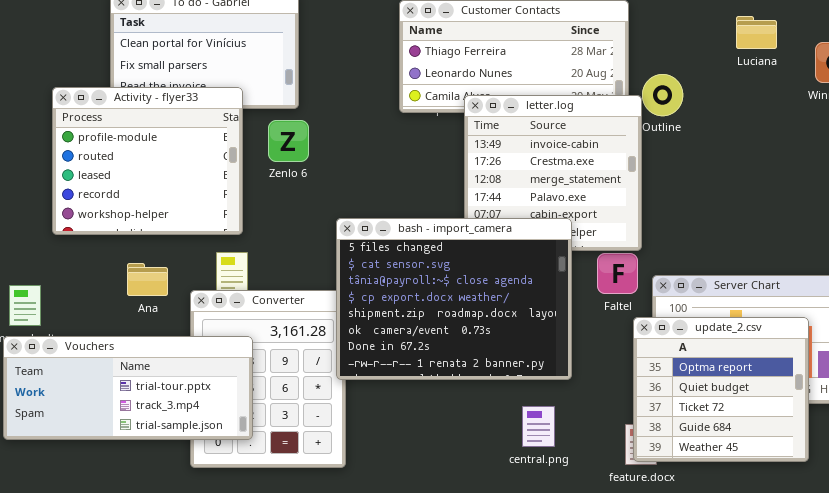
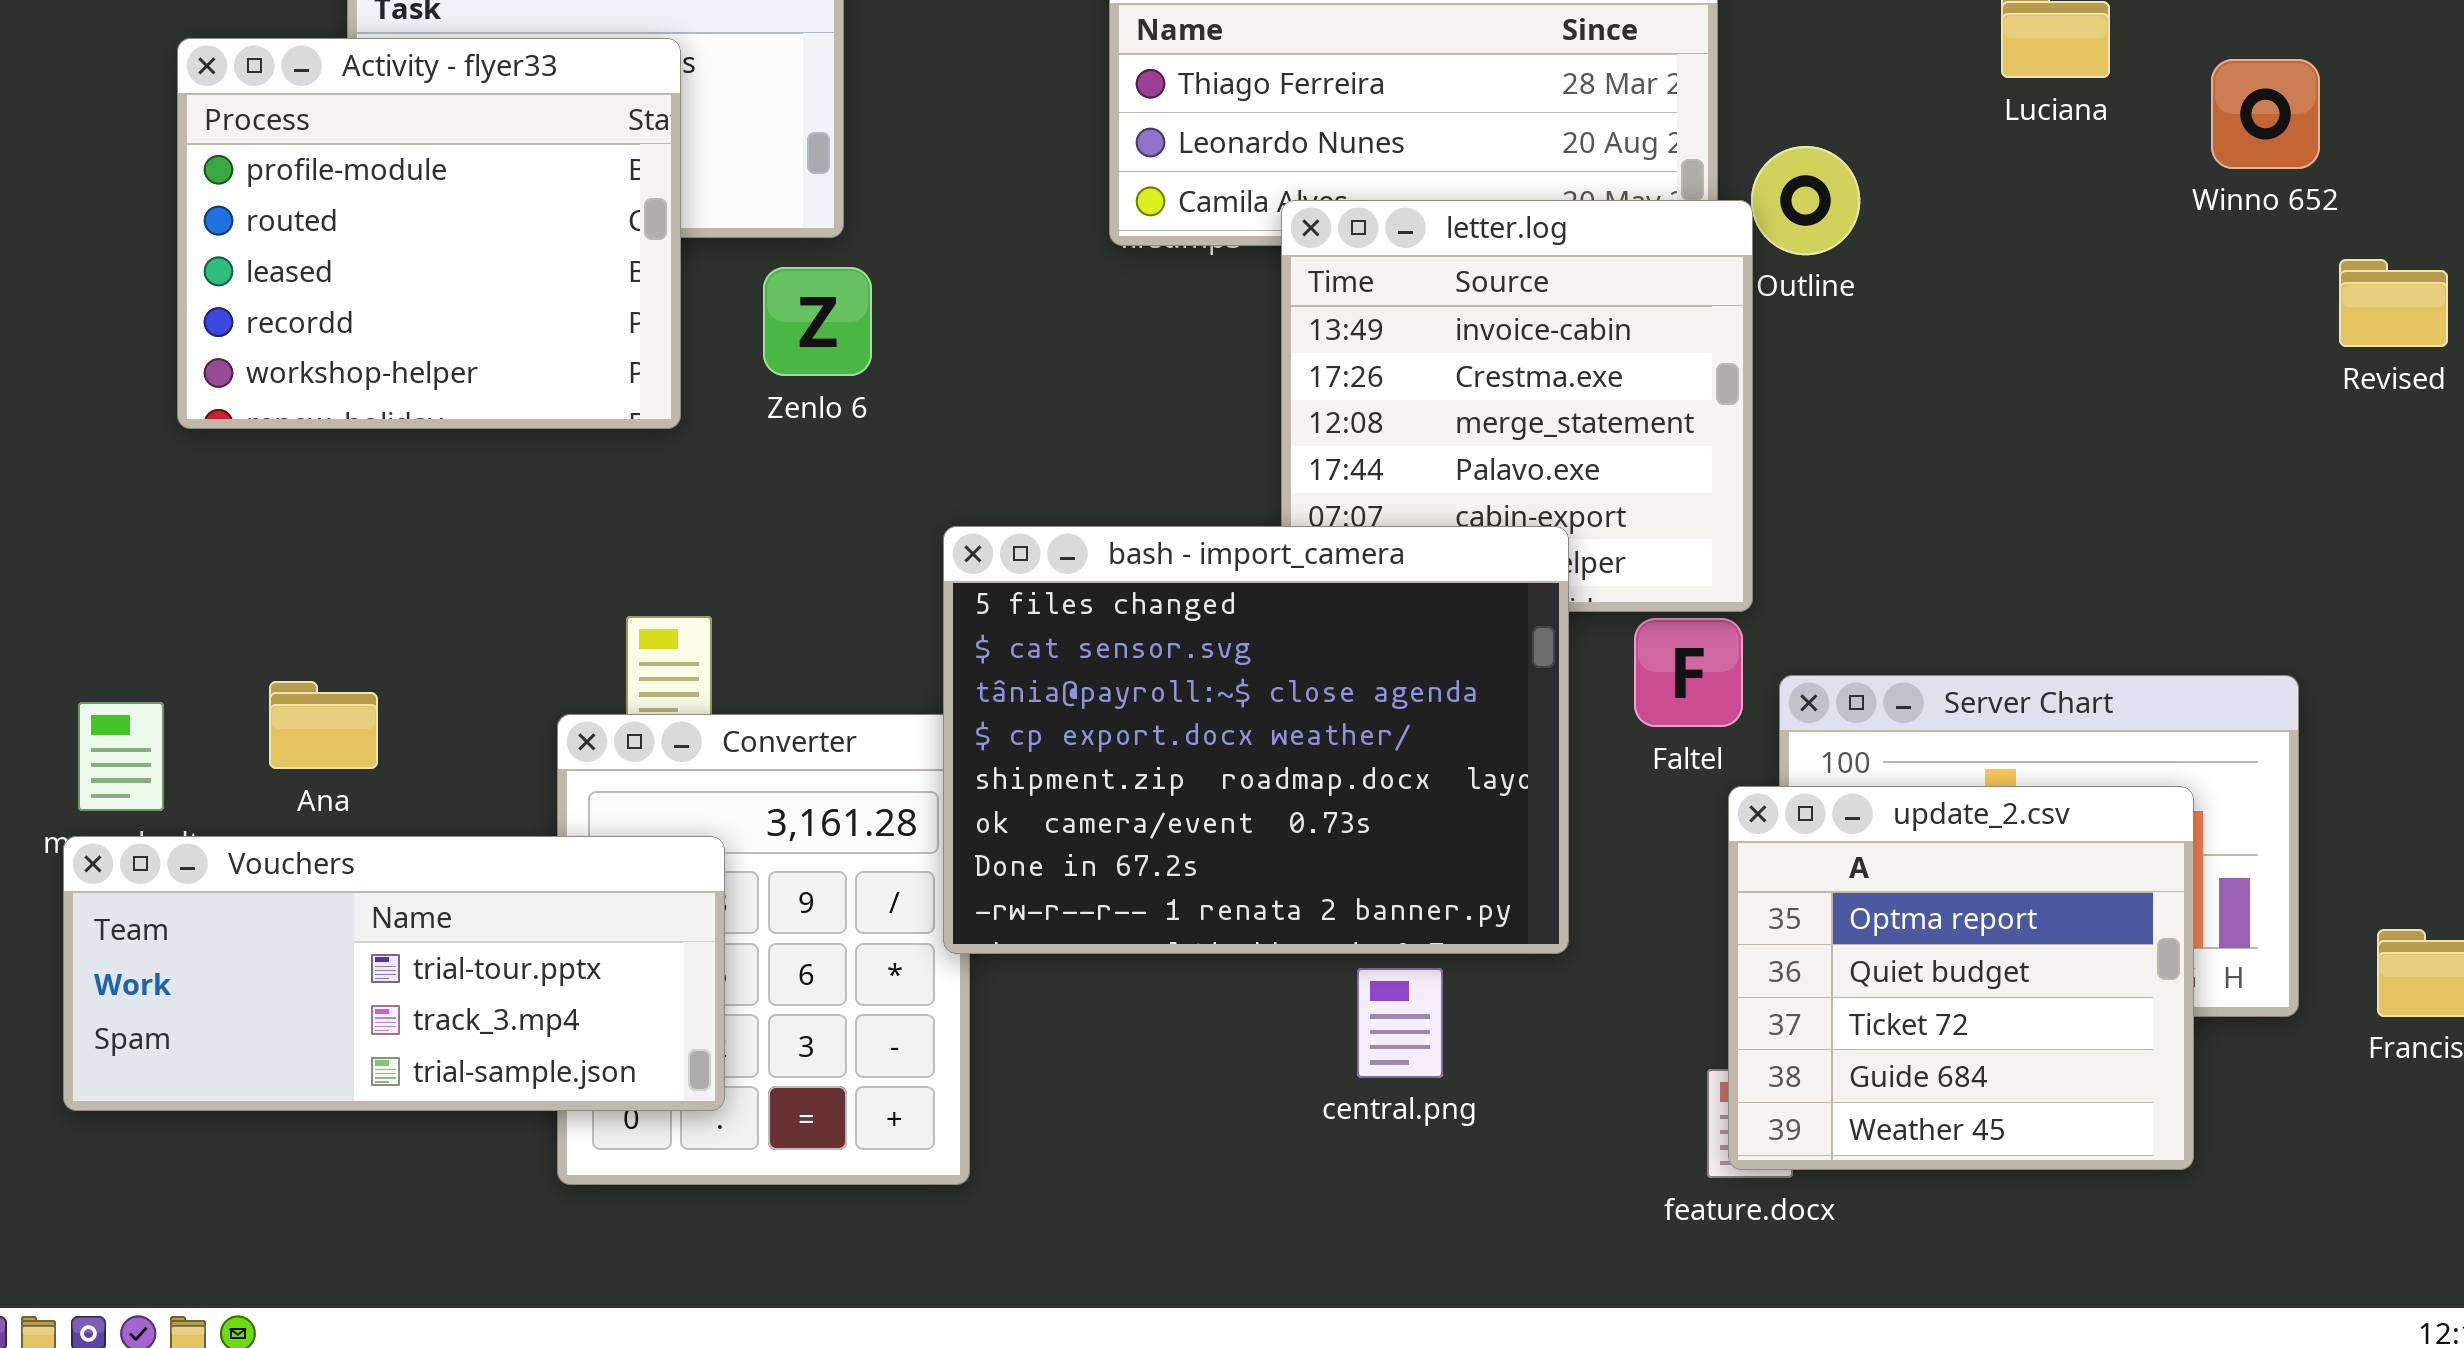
Activity - flyer33: [52,87,243,235] -> [177,38,681,429], moved
Ana: [127,263,168,296] -> [269,681,378,769], moved
central.png: [522,406,555,447] -> [1357,968,1443,1078], moved

